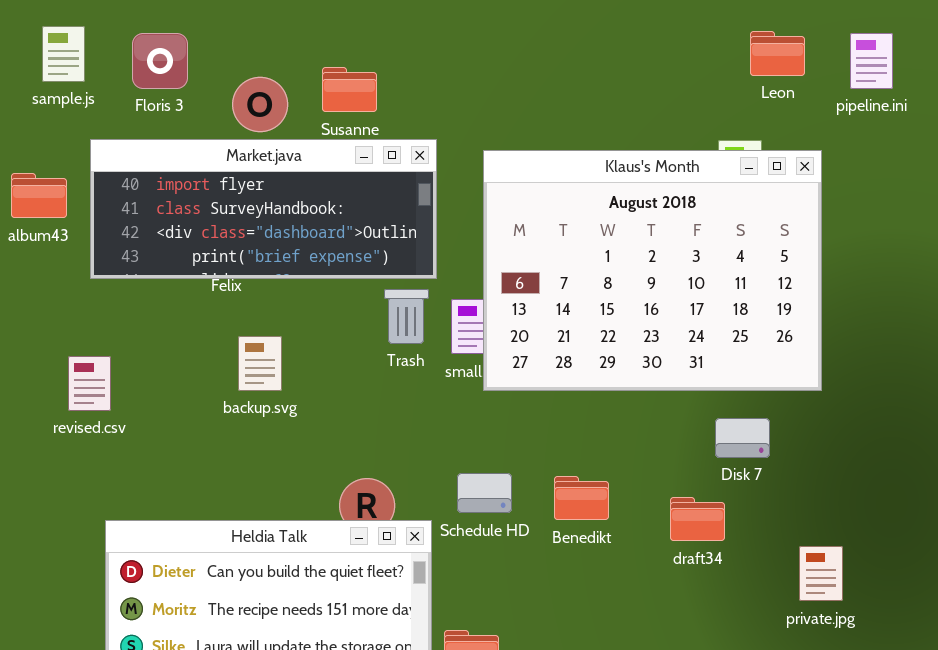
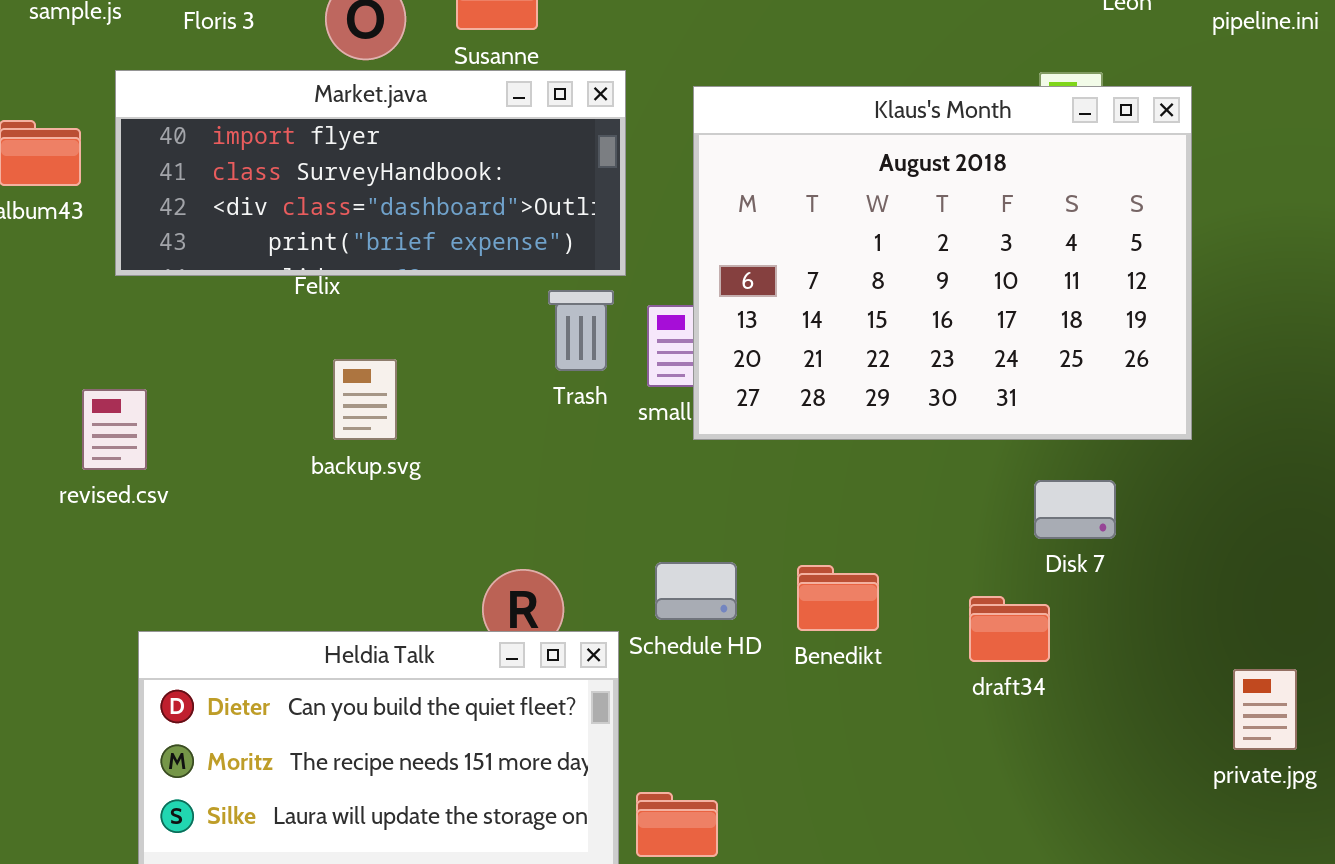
private.jpg: [799,546,843,601] -> [1233,669,1297,750], moved

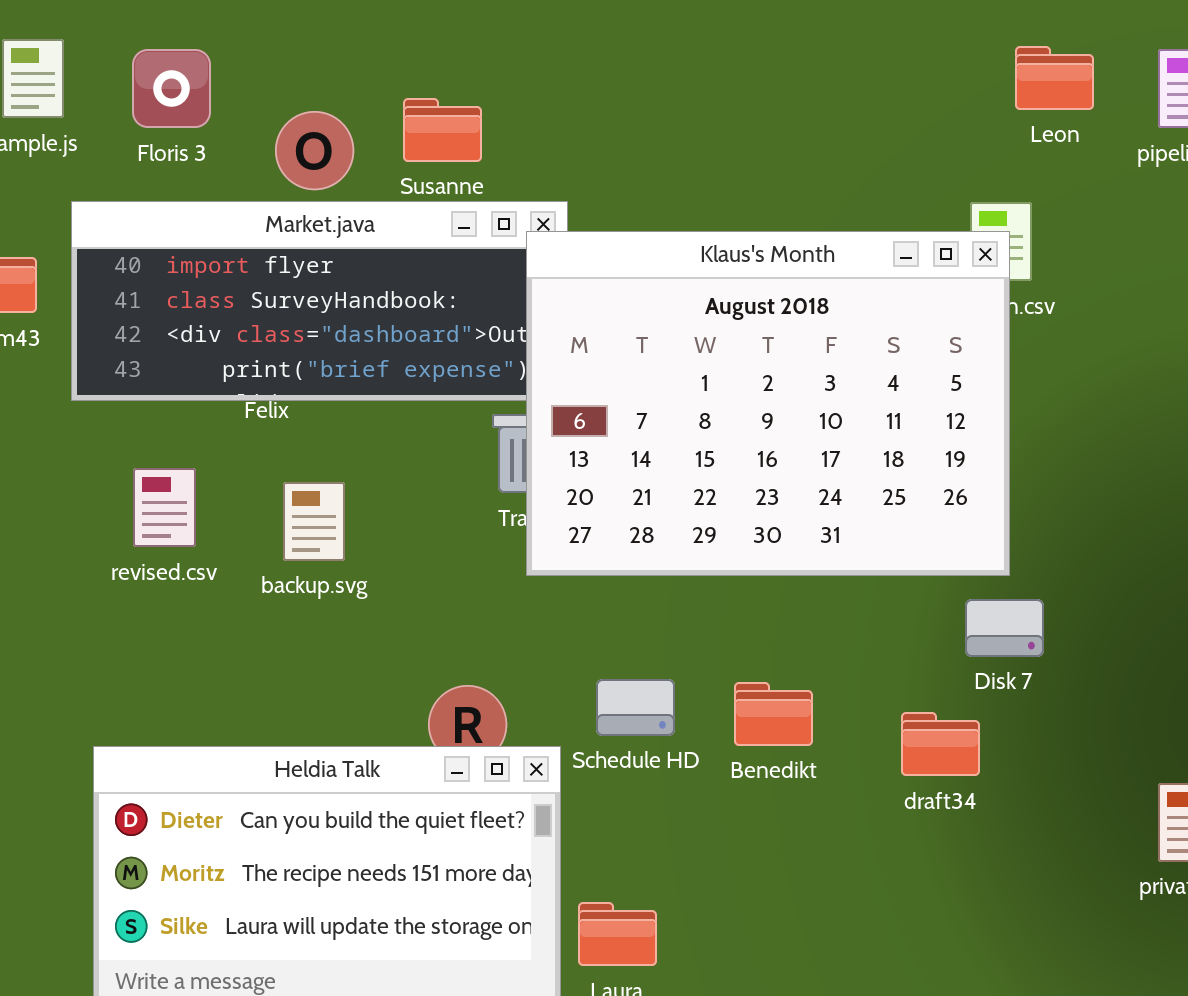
Klaus's Month: [693,86,1192,440] -> [526,231,1010,576], moved
revised.csv: [82,389,147,470] -> [133,468,196,547], moved

